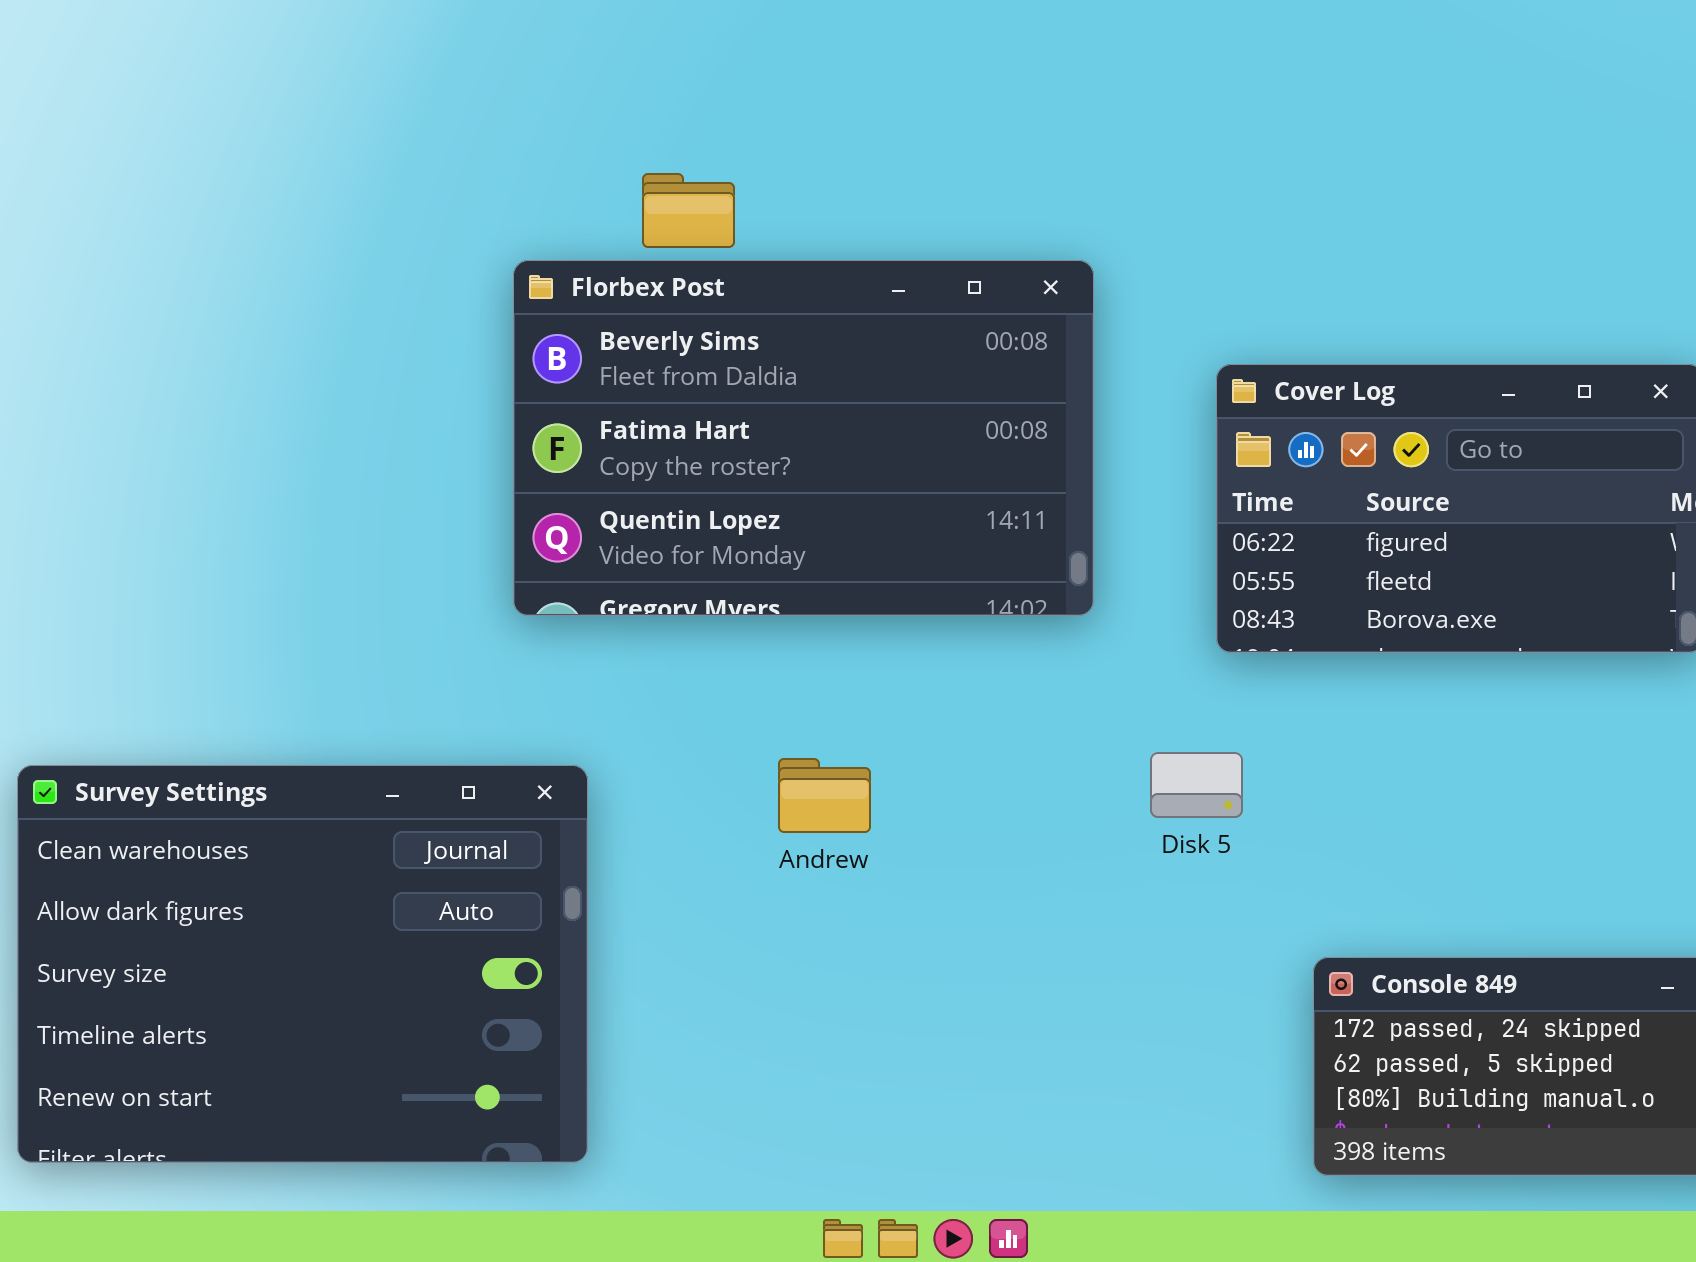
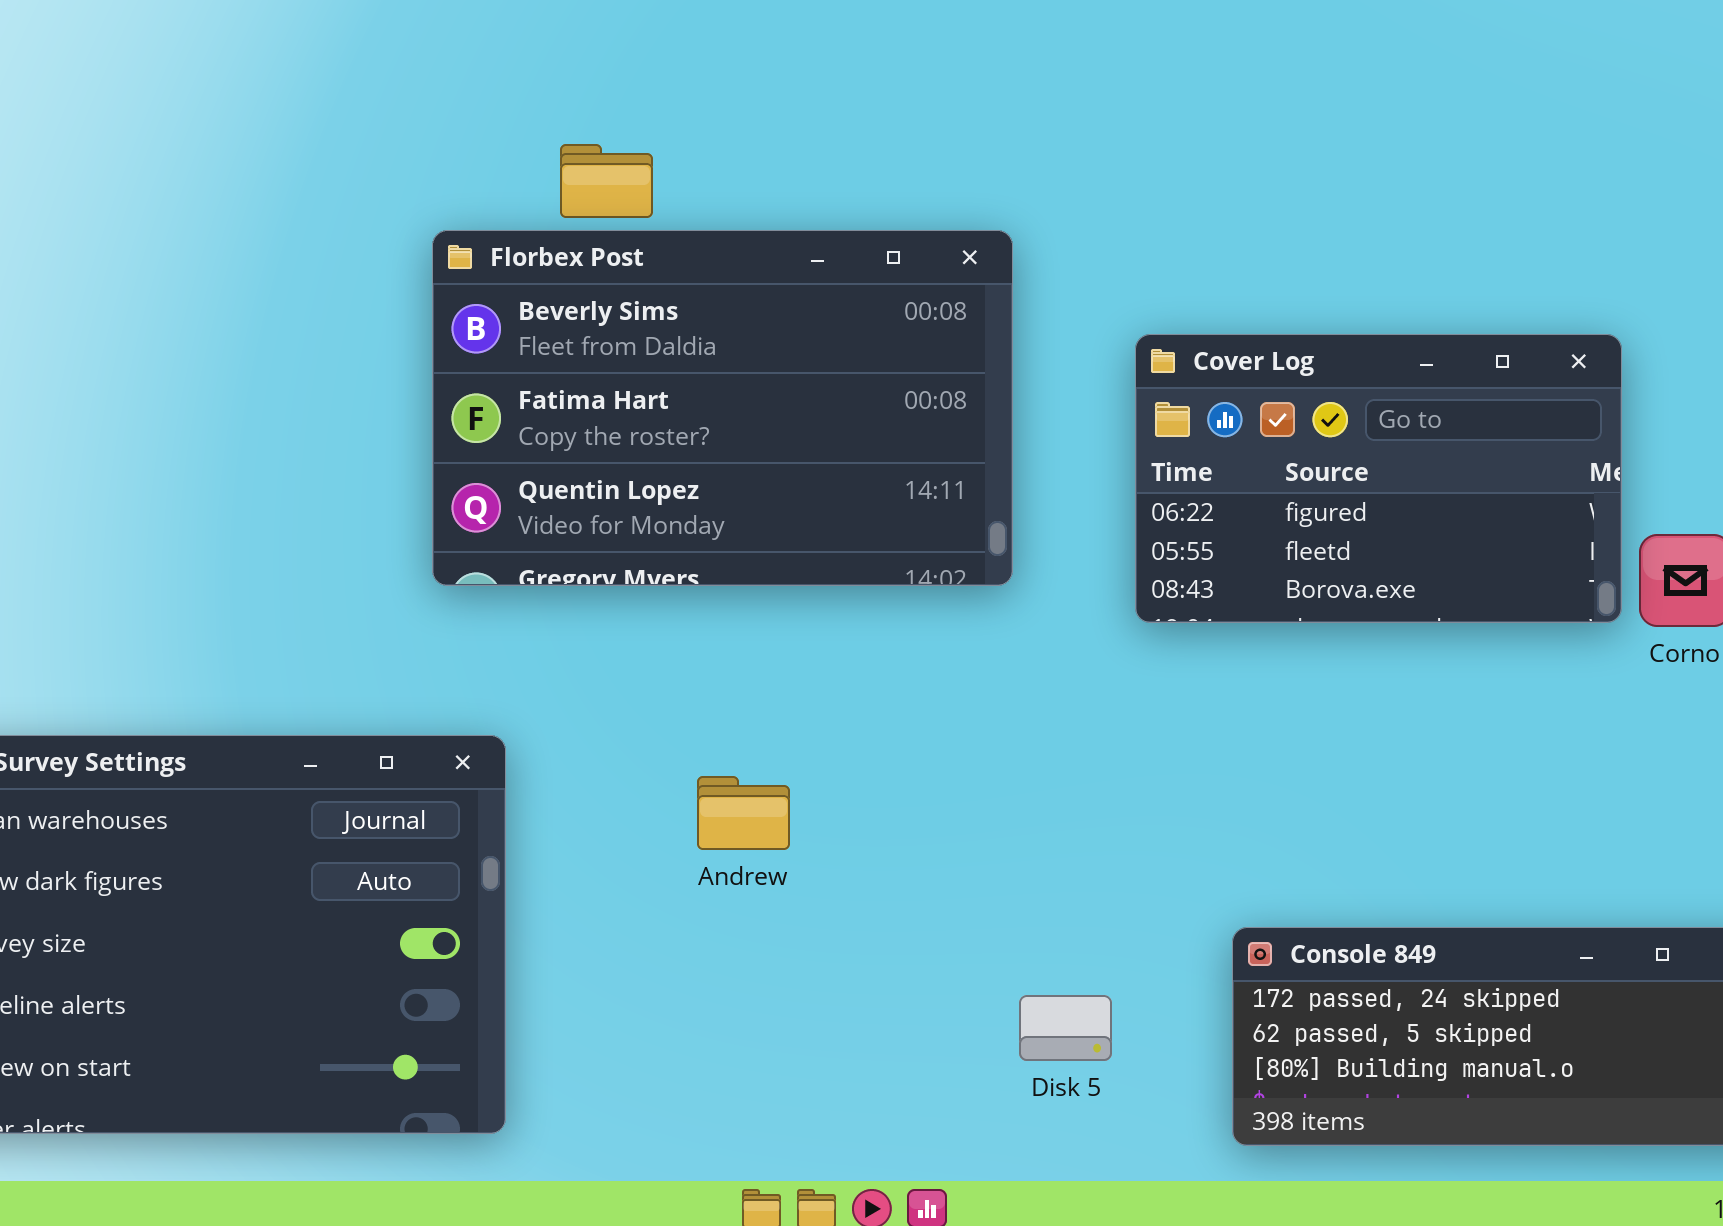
Disk 5: [1150,752,1243,818] -> [1019,995,1112,1061], moved
Andrew: [778,758,871,833] -> [697,776,790,850], moved

